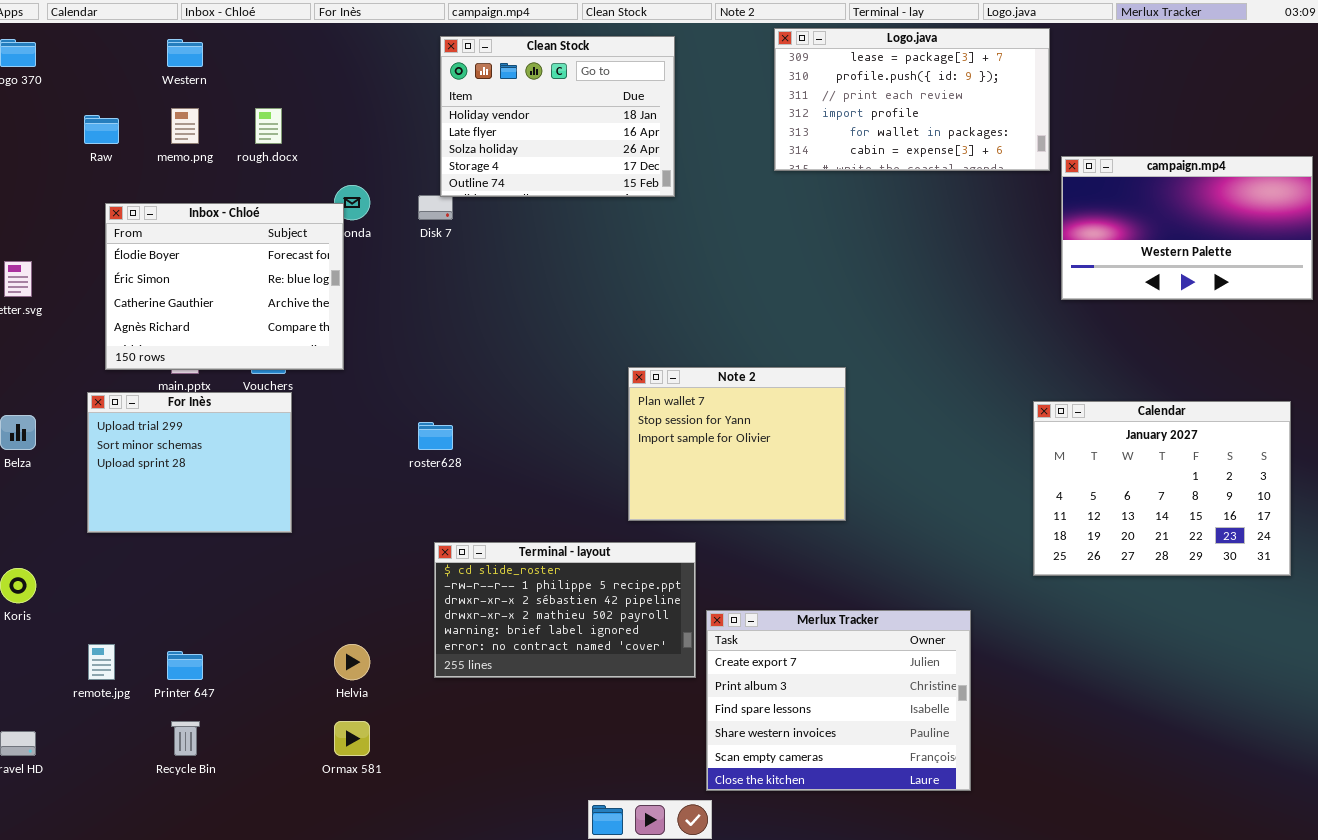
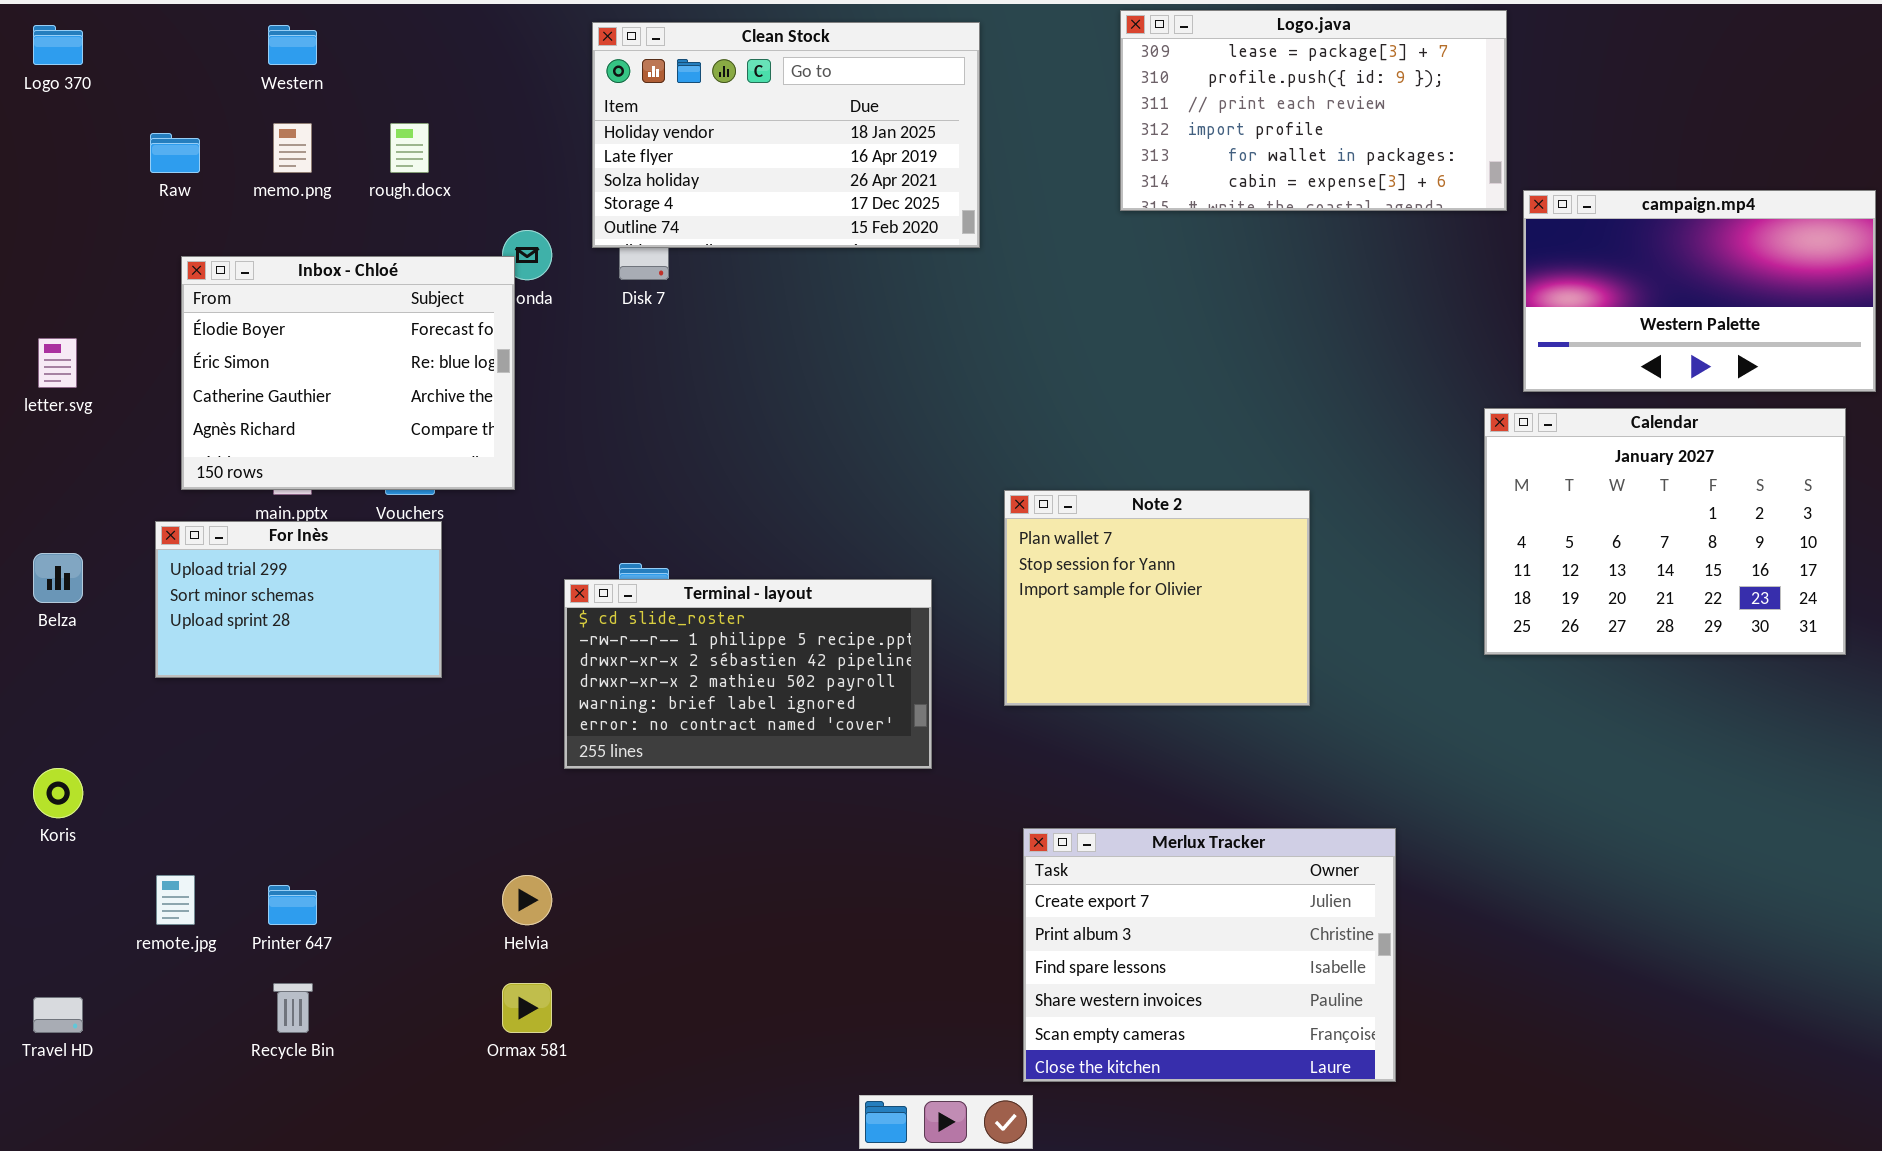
Clean Stock: [440,36,675,197] -> [592,22,980,248], resized
Note 2: [628,367,846,521] -> [1004,490,1310,706], moved
For Inès: [87,392,292,533] -> [155,521,442,678], resized
Calendar: [1033,401,1291,576] -> [1484,408,1846,655], moved
Terminal - layout: [434,542,696,678] -> [564,579,932,769], moved

